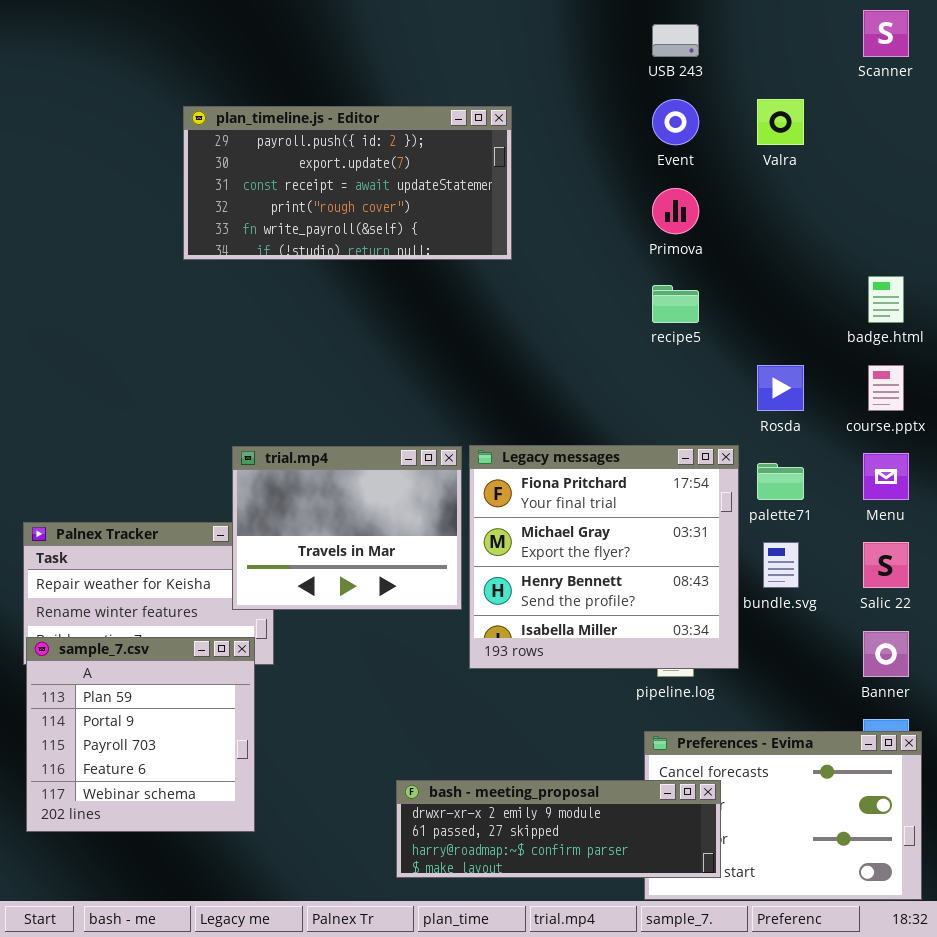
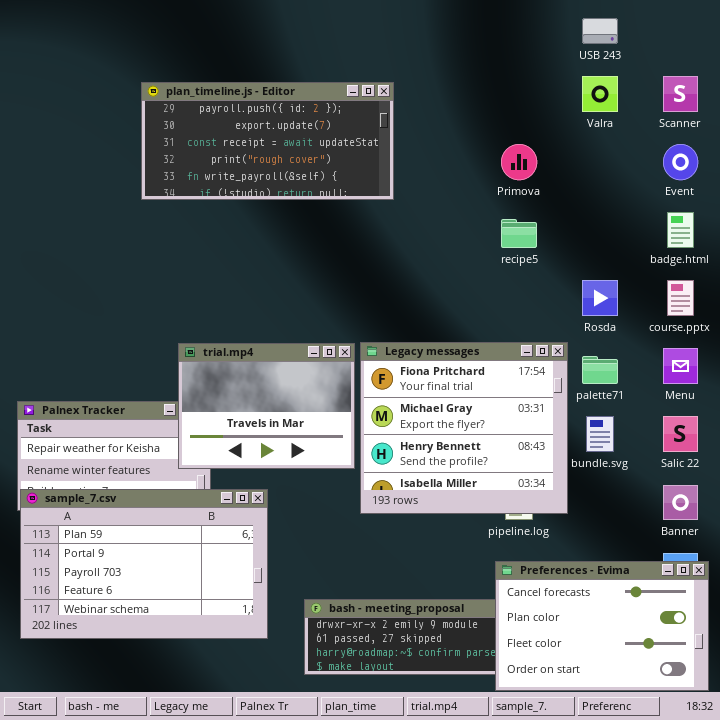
Scanner: [863,10,909,57] -> [663,76,698,112], moved
USB 243: [652,24,699,57] -> [582,18,618,44], moved
Event: [652,99,699,145] -> [663,144,698,180], moved
sample_7.csv: [26,637,255,832] -> [20,489,268,639], resized
Preferences - Evima: [644,731,922,900] -> [495,561,709,691], raised

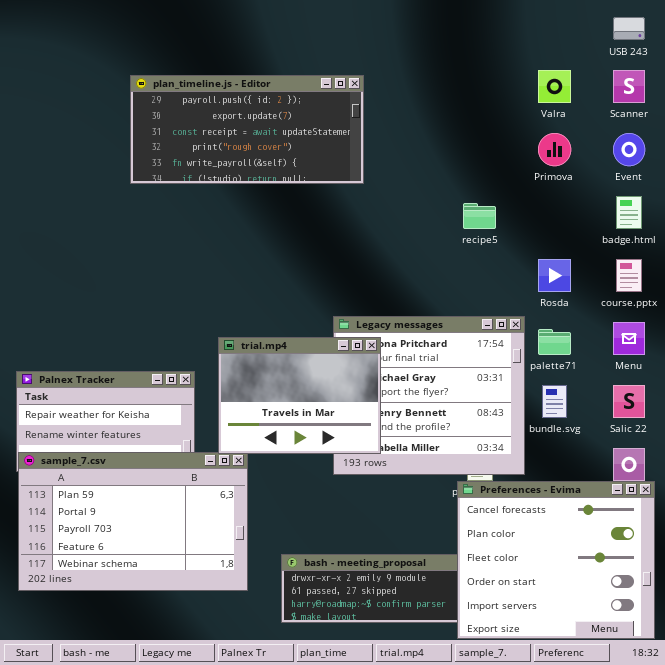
USB 243: [582,18,618,44] -> [613,17,645,40], moved
Primova: [501,144,537,180] -> [538,133,571,166], moved
trial.mp4: [178,343,355,469] -> [218,337,381,454], moved
Preferences - Evima: [495,561,709,691] -> [457,481,655,639], resized

